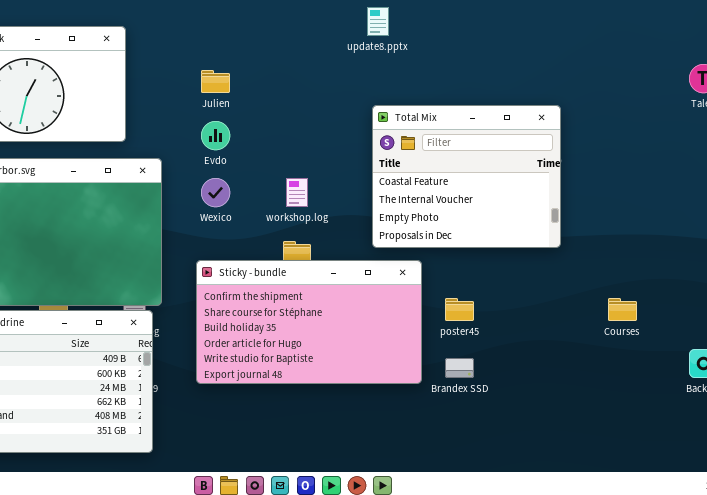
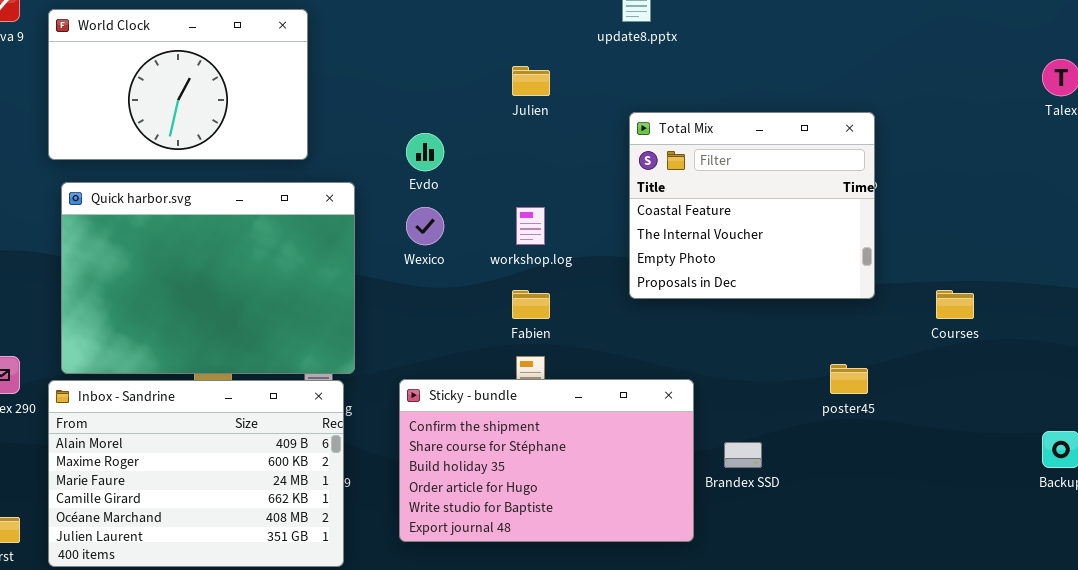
Julien: [201,70,230,93] -> [512,66,550,96], moved
Sticky - bundle: [196,260,422,384] -> [399,379,694,542], moved
poster45: [445,298,474,321] -> [830,364,868,394], moved
Courses: [608,298,637,321] -> [936,290,974,319], moved

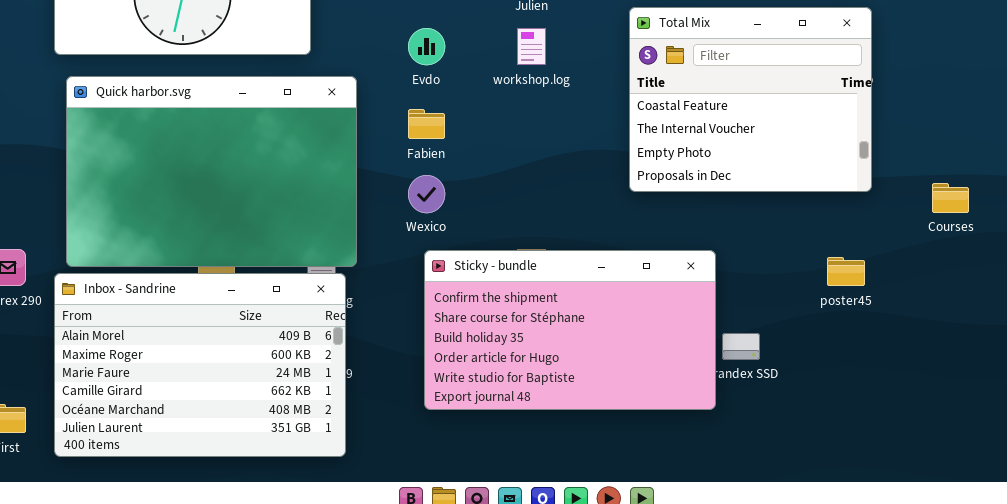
Wexico: [406,207,444,245] -> [408,175,445,213], moved
workshop.log: [516,207,545,245] -> [517,28,546,65], moved
Fabien: [512,290,550,319] -> [408,109,445,139], moved
Sticky - bundle: [399,379,694,542] -> [424,250,716,410], moved

